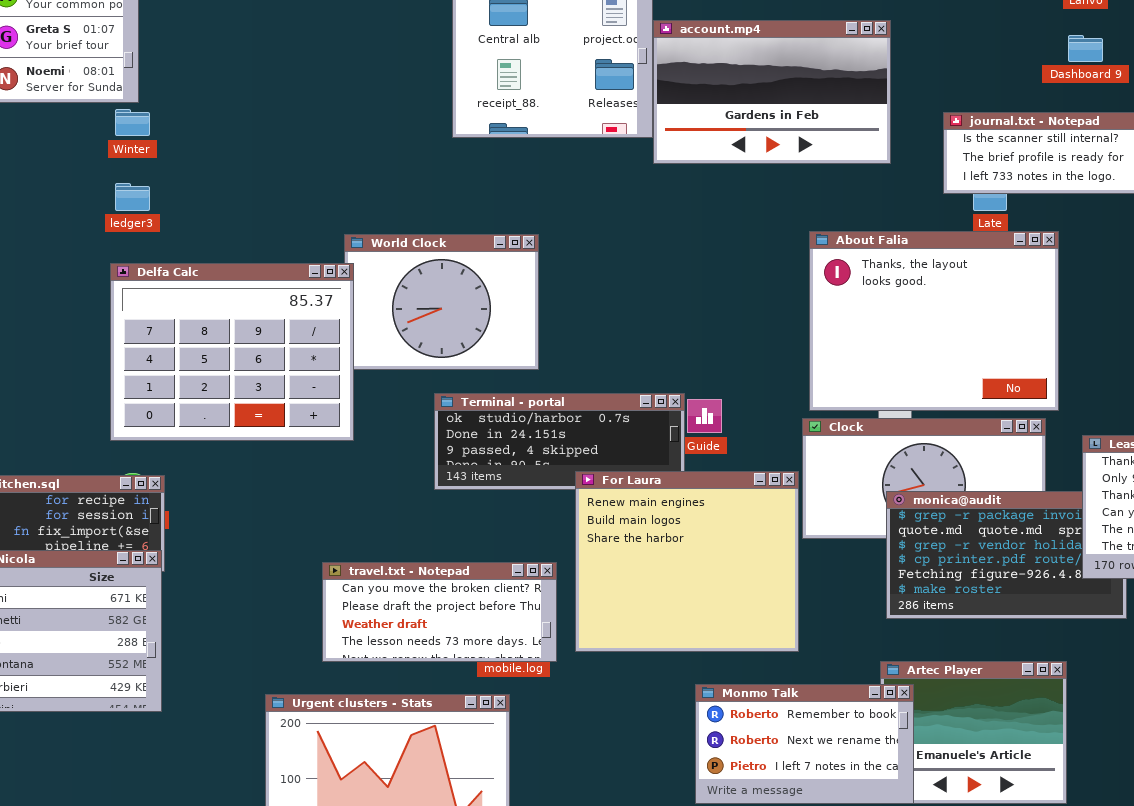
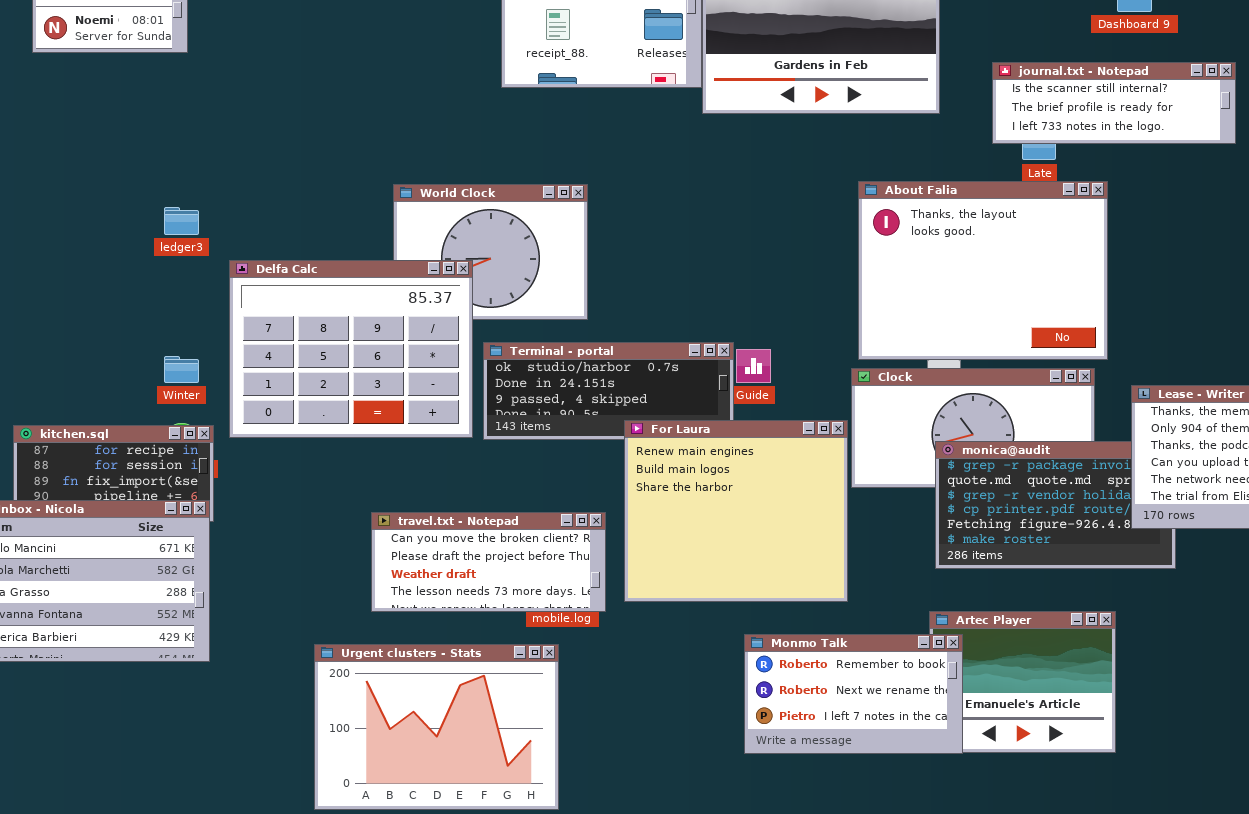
Winter: [115,109,150,136] -> [164,356,199,383], moved
ledger3: [115,183,150,211] -> [164,207,199,235], moved
Delfa Calc: [110,263,354,441] -> [229,260,473,438], moved

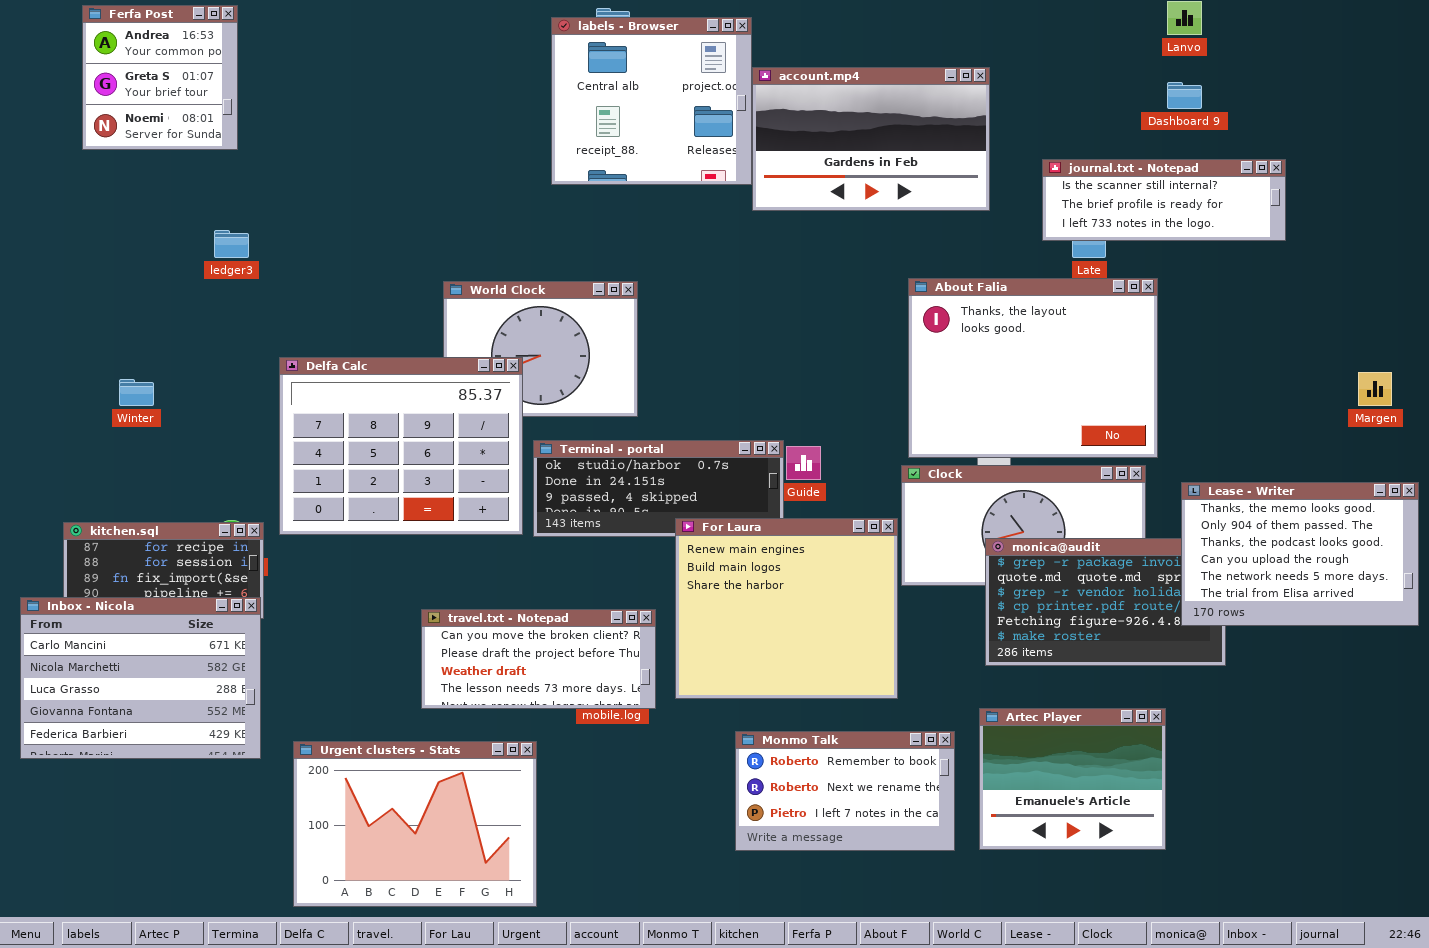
ledger3: [164,207,199,235] -> [214,230,249,258], moved
Winter: [164,356,199,383] -> [119,379,154,406], moved
Monmo Talk: [744,634,963,754] -> [735,731,955,851], moved
Urgent clusters - Stats: [314,644,559,810] -> [293,741,537,907], moved

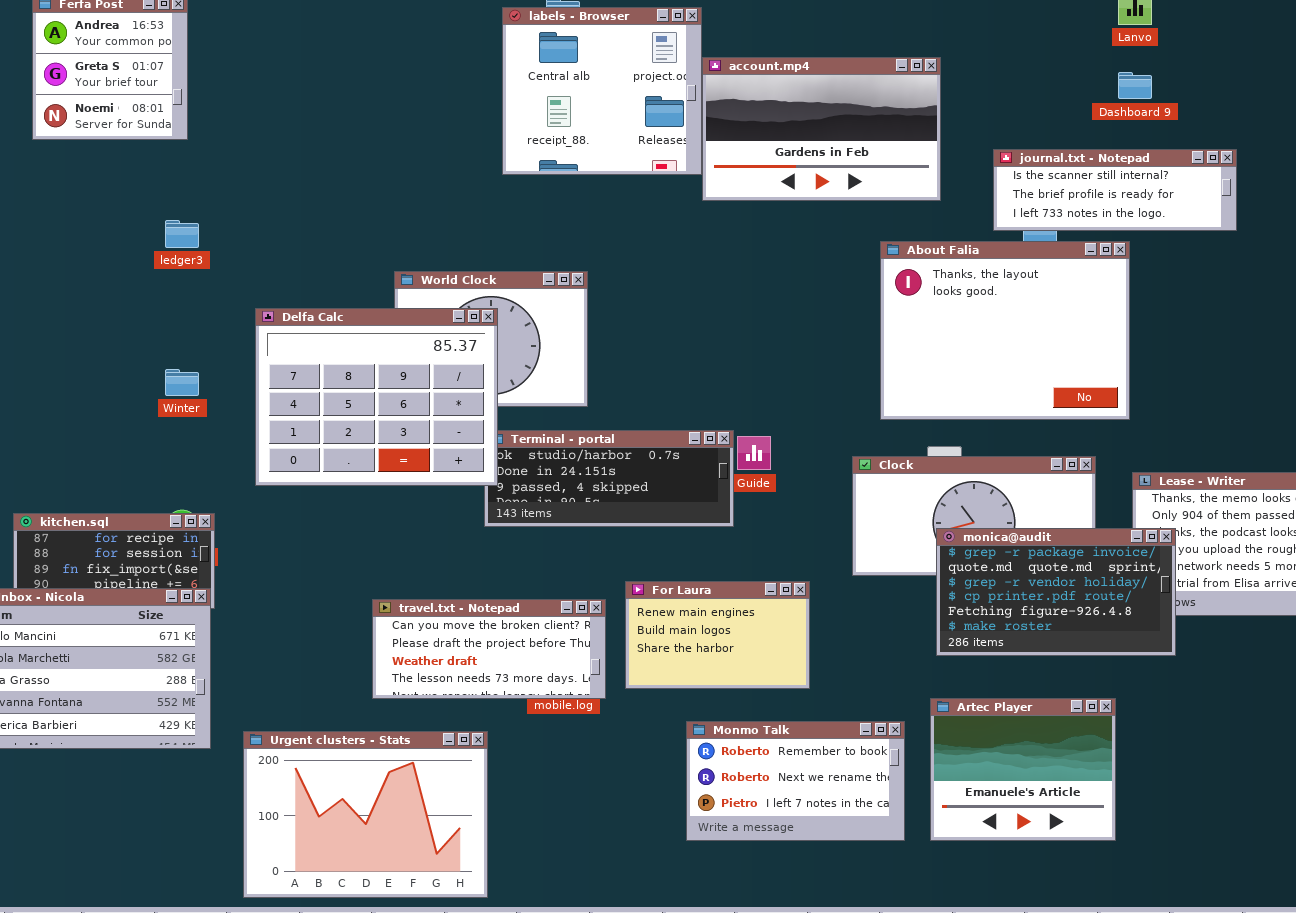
About Falia: [908,278,1158,458] -> [880,241,1130,420], moved
Delfa Calc: [279,357,523,535] -> [255,308,498,486], moved
Winter: [119,379,154,406] -> [165,369,199,396], moved
For Laura: [675,518,898,699] -> [625,581,810,689], resized
monica@audit: [985,538,1226,666] -> [936,528,1176,656], raised

